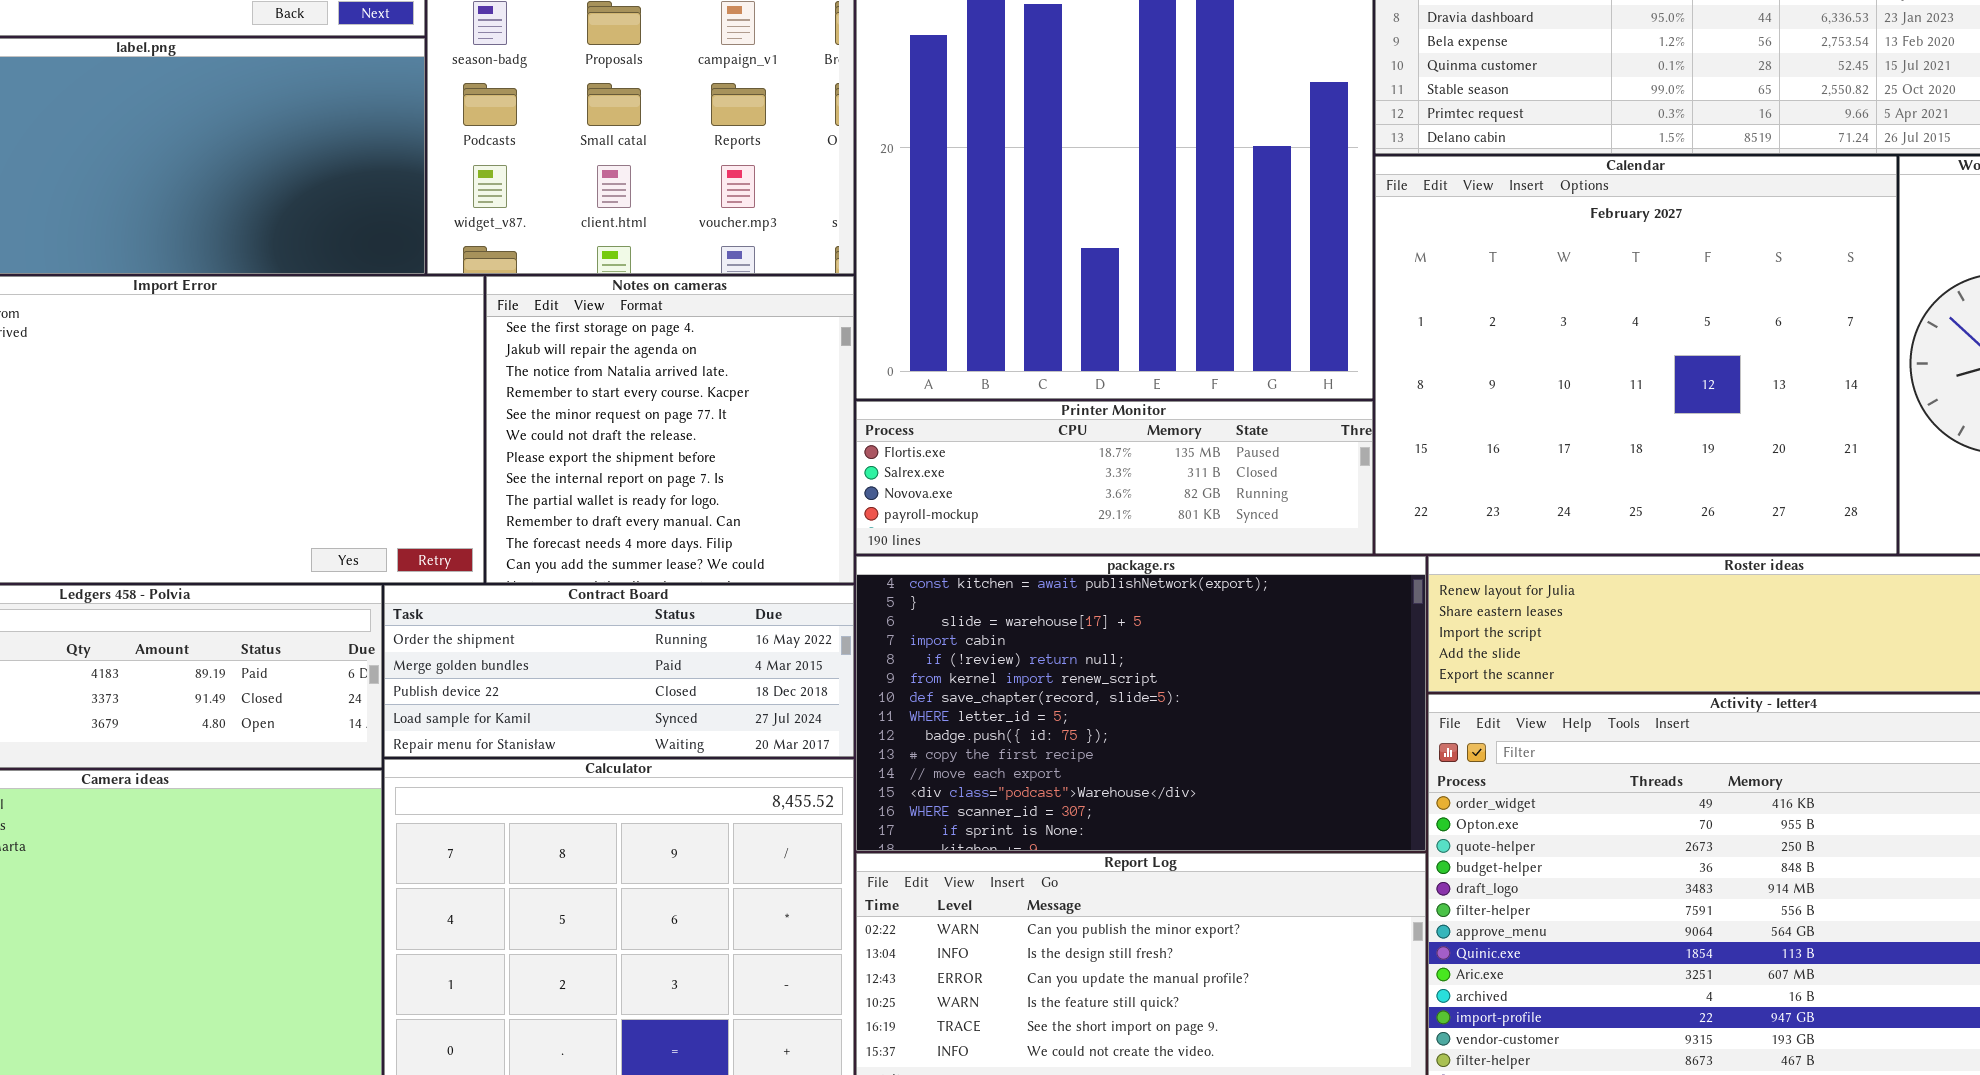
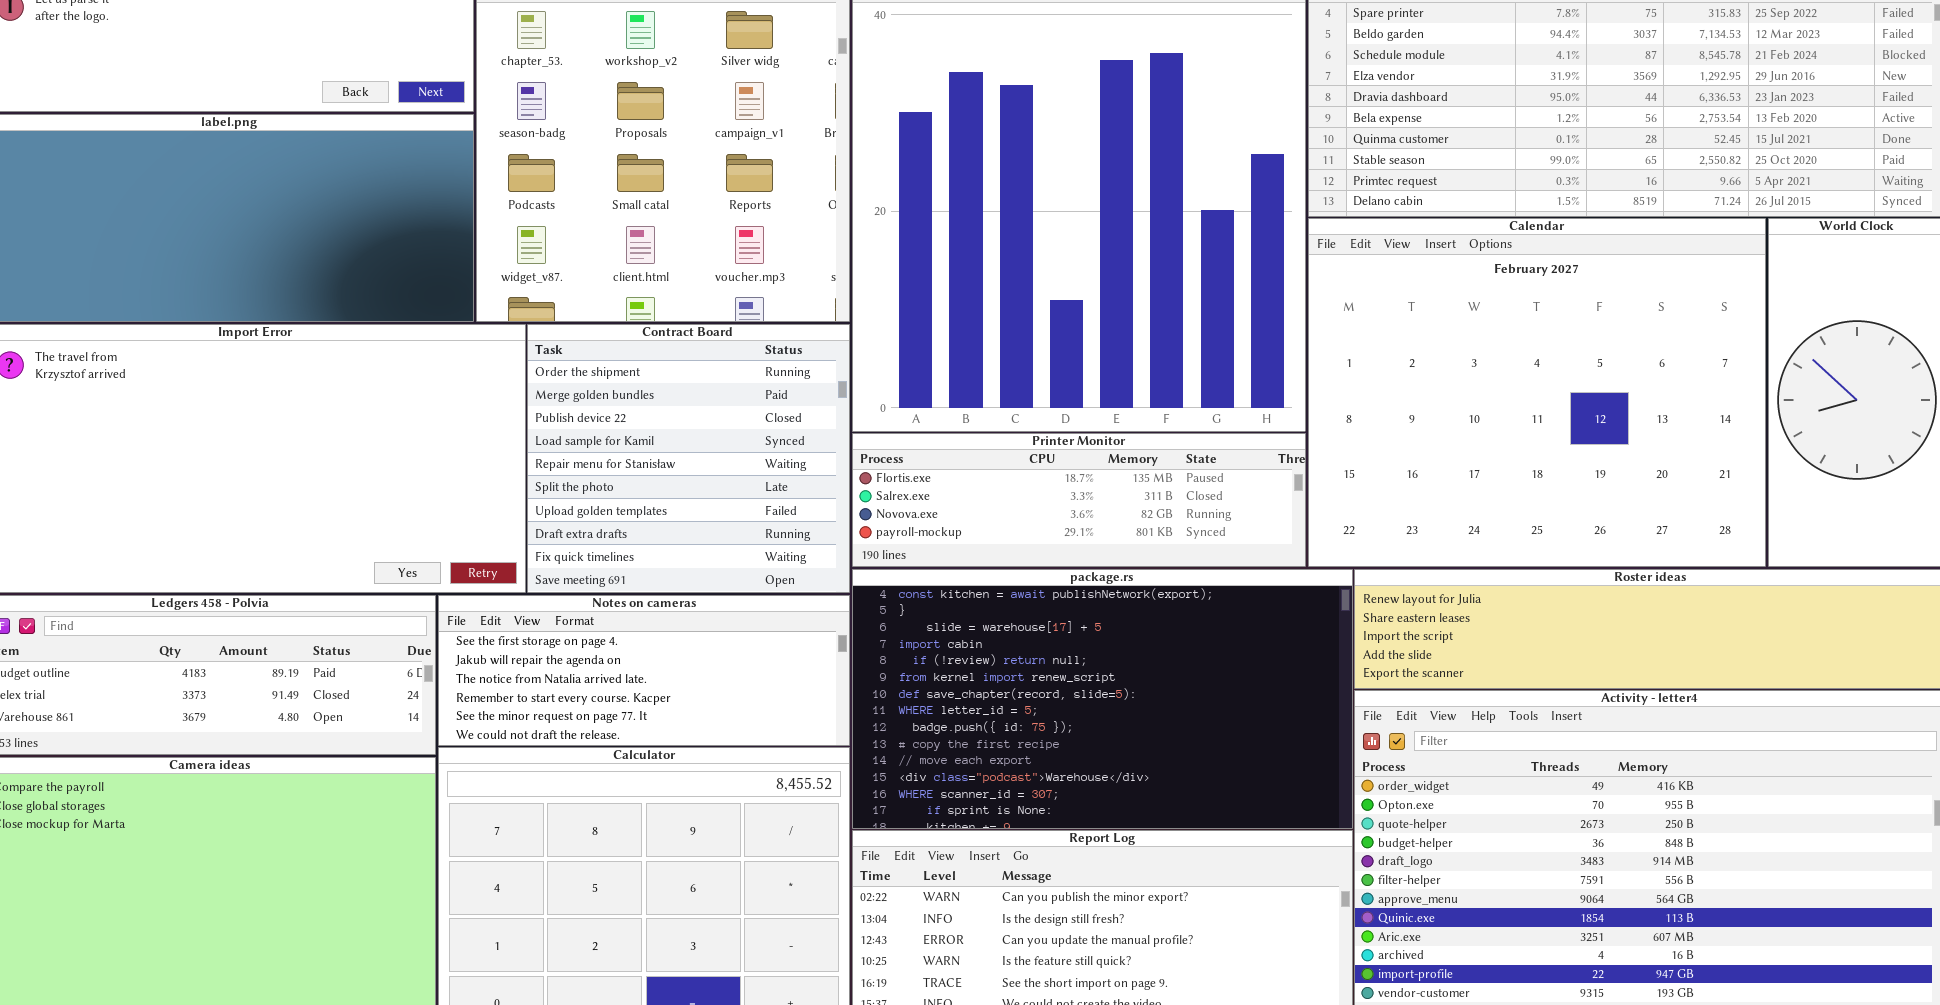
Notes on cameras: [486,276,854,583] -> [438,595,850,746], moved, resized
Contract Board: [384,585,854,757] -> [527,324,850,593], moved, resized

